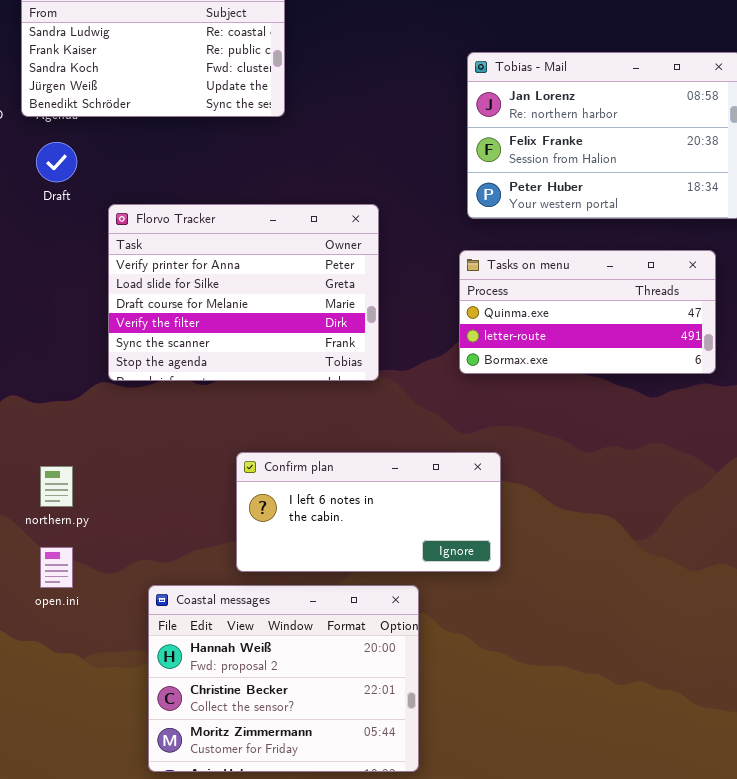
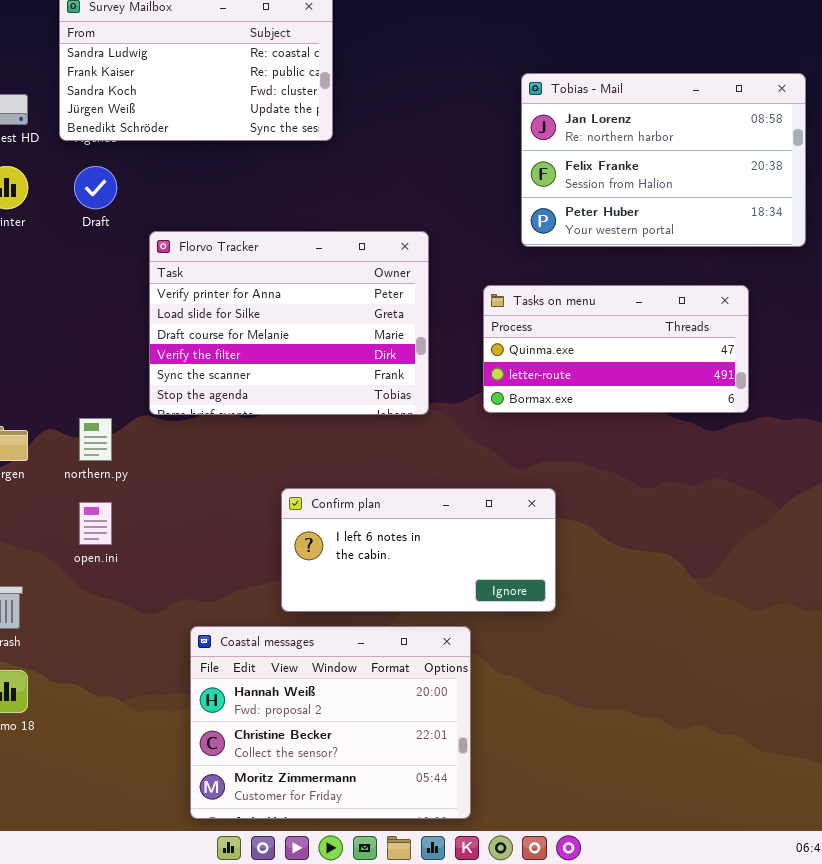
Tasks on menu: [459,250,716,374] -> [483,285,749,413], moved
northern.py: [40,466,73,507] -> [79,418,112,461], moved
open.ini: [40,547,73,588] -> [79,502,112,545], moved

